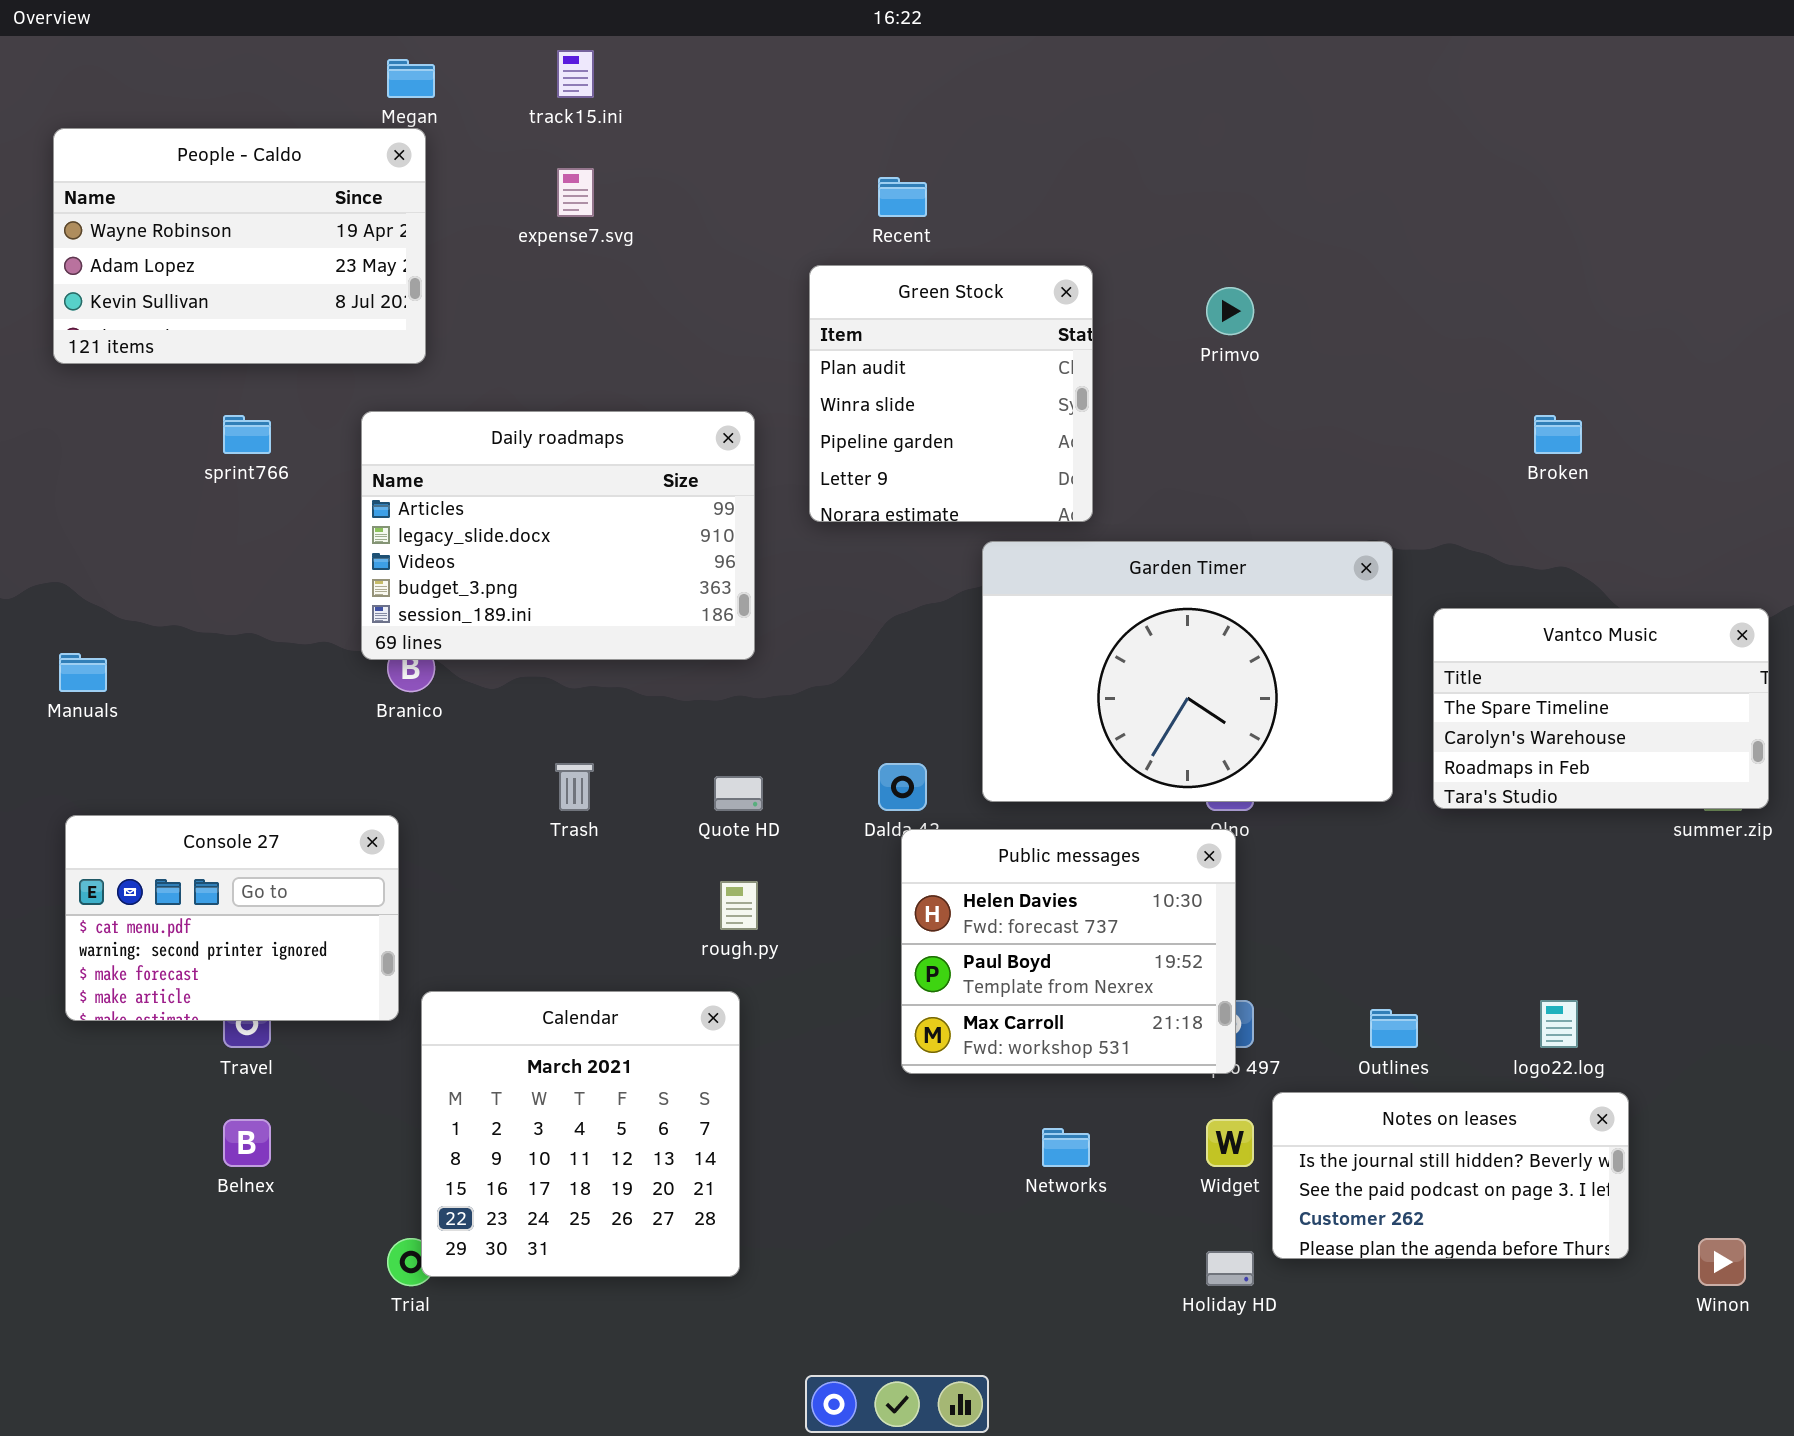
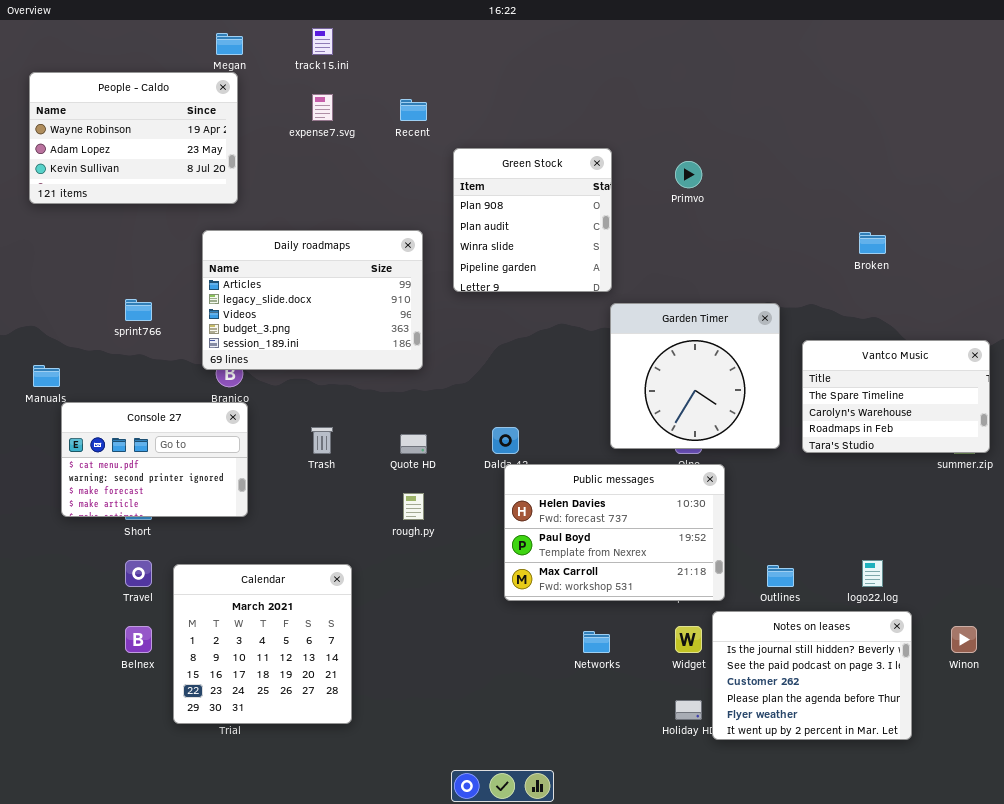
Recent: [878,177,927,217] -> [400,99,427,121], moved
Green Stock: [809,265,1093,522] -> [453,148,612,292], scrolled up 1 row
sprint766: [223,415,271,454] -> [125,299,152,321], moved
Garden Timer: [982,541,1393,802] -> [610,303,780,449], resized
Console 27: [65,815,399,1021] -> [61,402,248,517], moved
Public messages: [901,829,1236,1074] -> [504,464,725,601], resized
Calendar: [421,991,740,1277] -> [173,564,352,724], moved
Notes on leases: [1272,1092,1629,1259] -> [712,611,912,740], resized
Winon: [1698,1238,1746,1286] -> [951,626,977,653], moved

